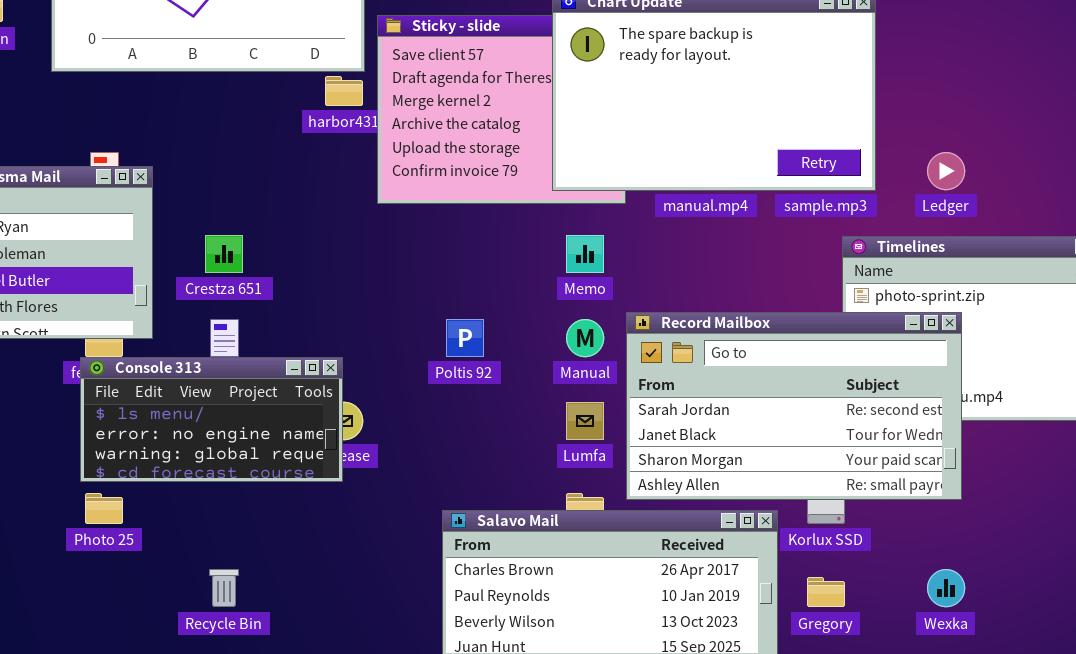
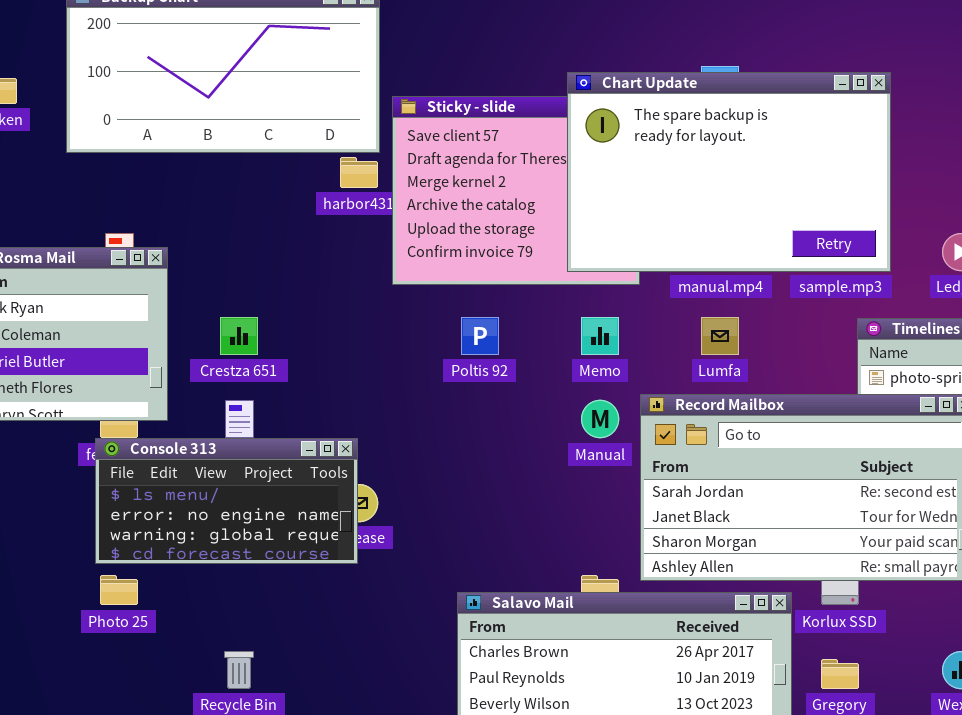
Poltis 92: [446,319,484,357] -> [461,317,499,355], moved
Lumfa: [566,402,604,440] -> [701,317,739,355], moved

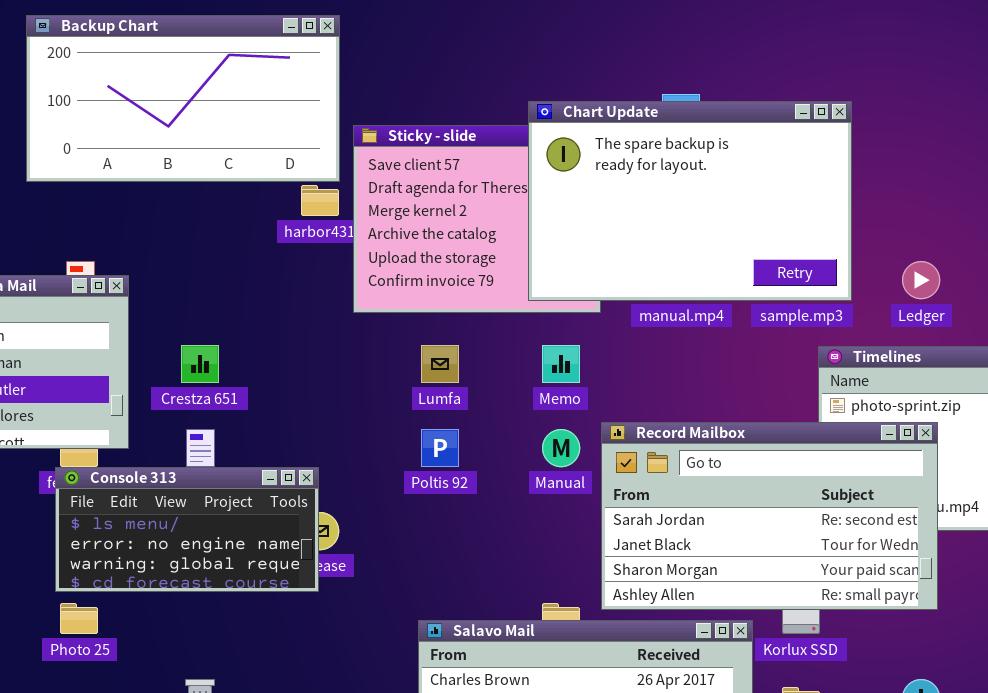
Poltis 92: [461,317,499,355] -> [421,429,459,467], moved
Lumfa: [701,317,739,355] -> [421,345,459,383], moved

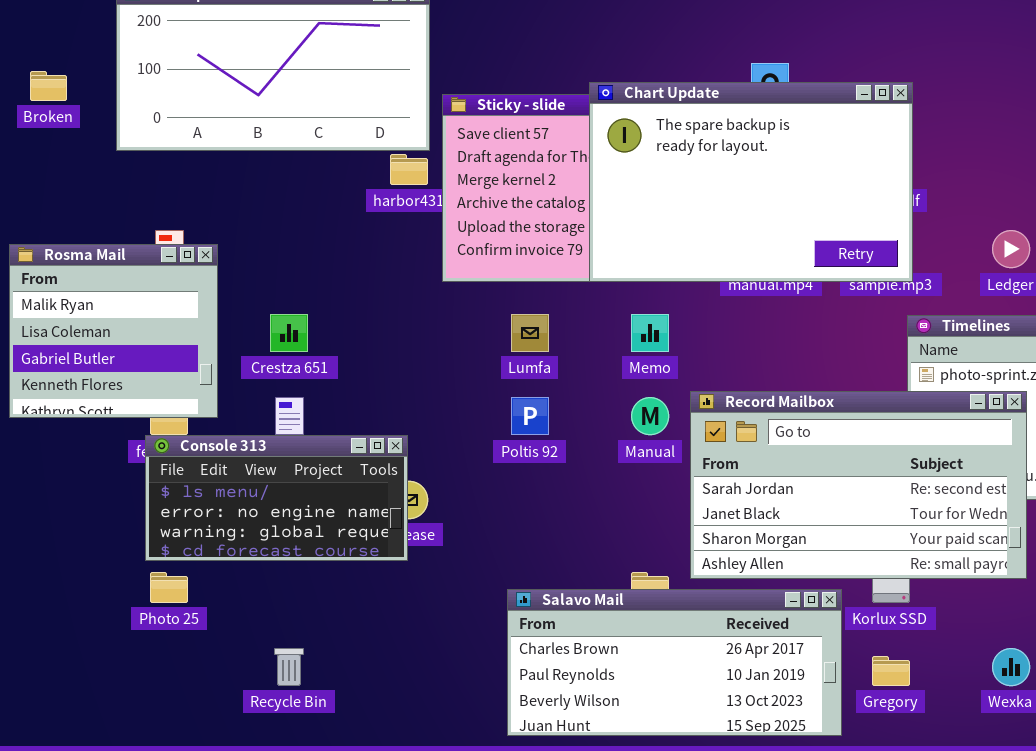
Chart Update: [528,101,852,301] -> [589,82,913,282], moved

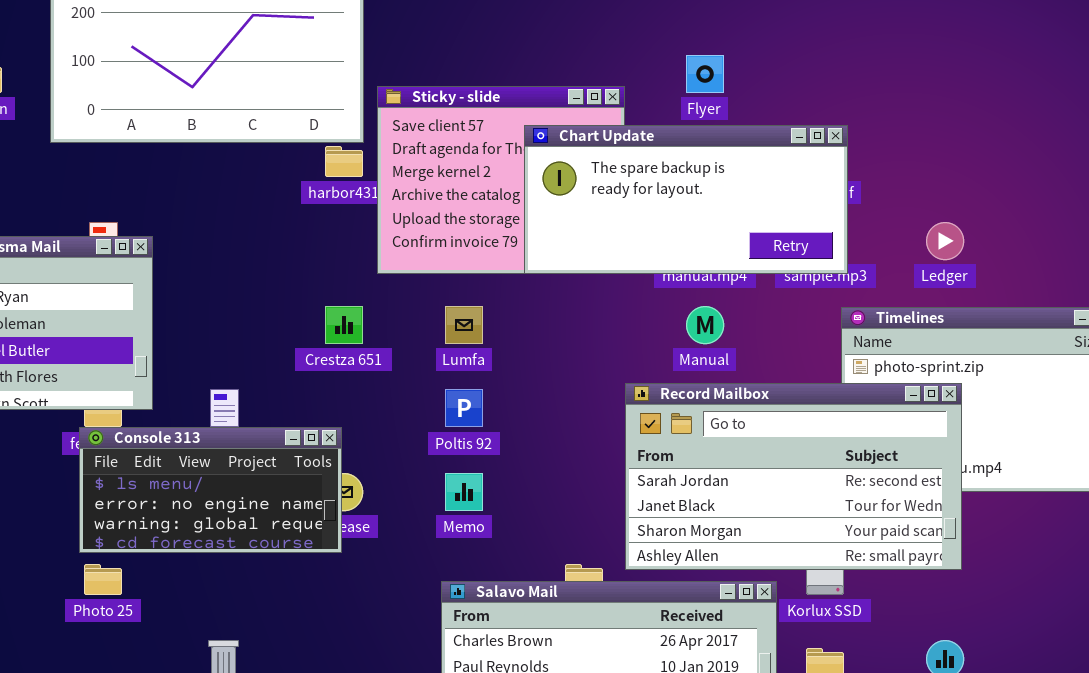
Chart Update: [589,82,913,282] -> [524,125,848,274], resized
Crestza 651: [270,314,308,352] -> [325,306,363,344], moved
Memo: [631,314,669,352] -> [445,473,483,511], moved
Manual: [631,397,669,435] -> [686,306,724,344], moved

